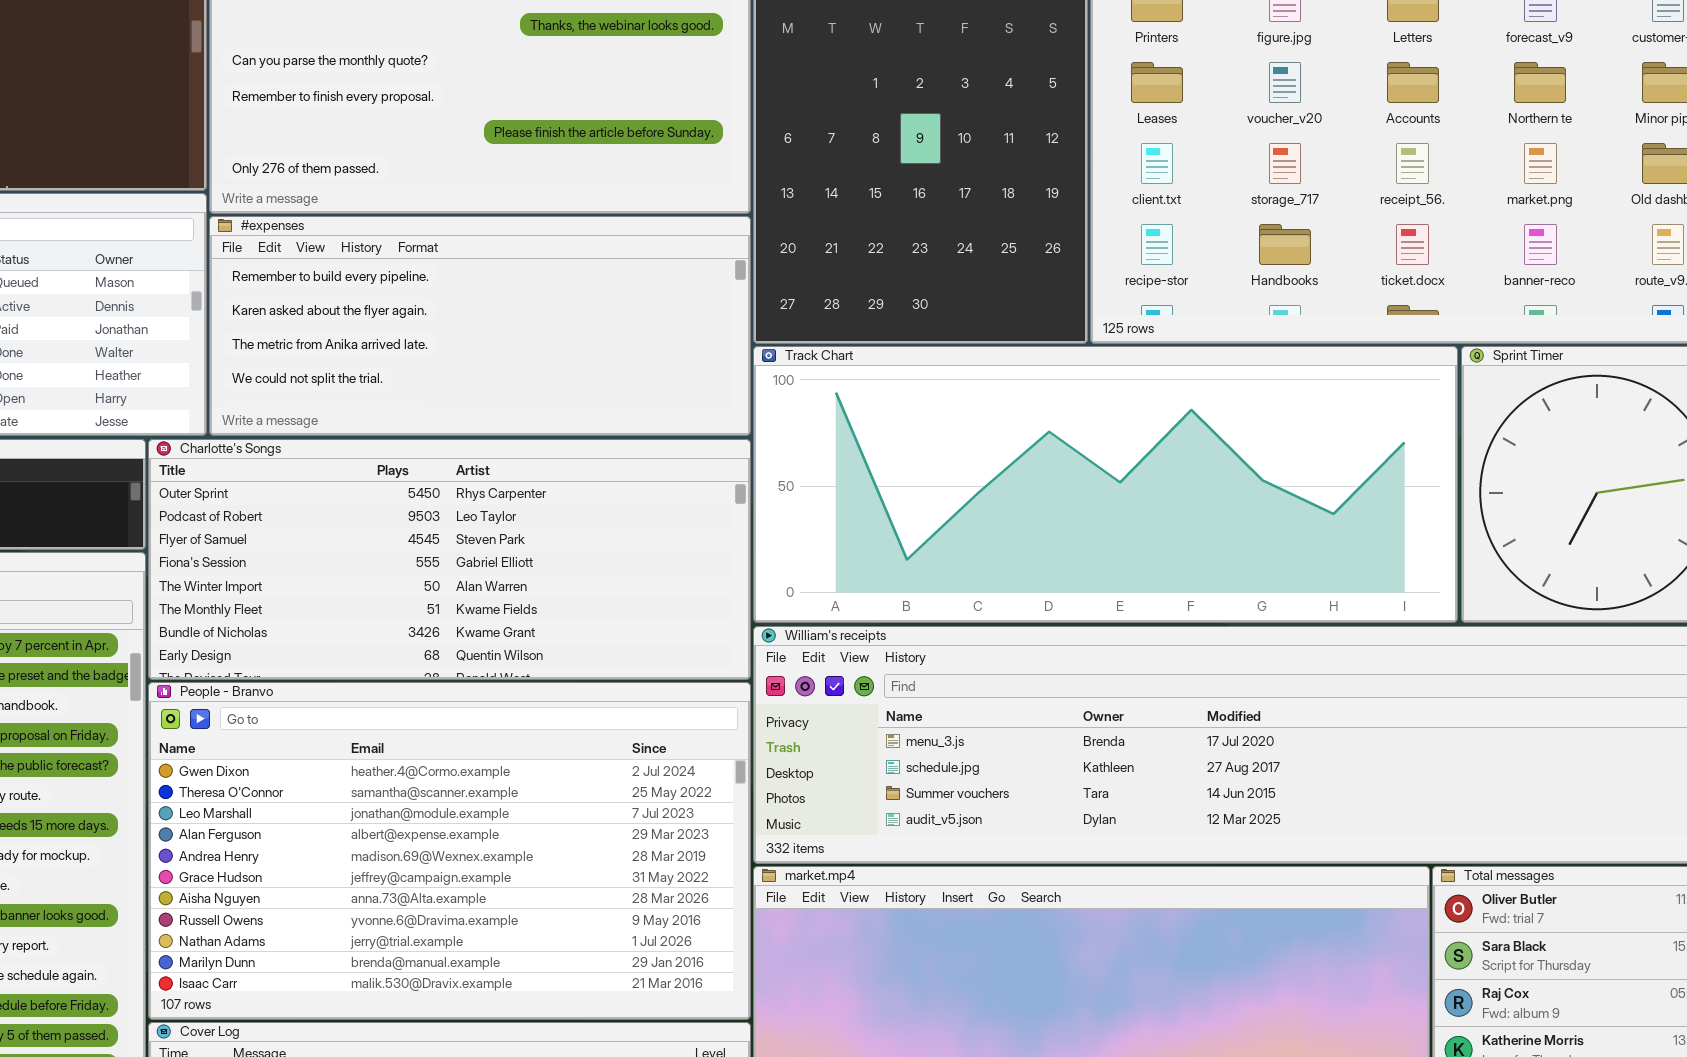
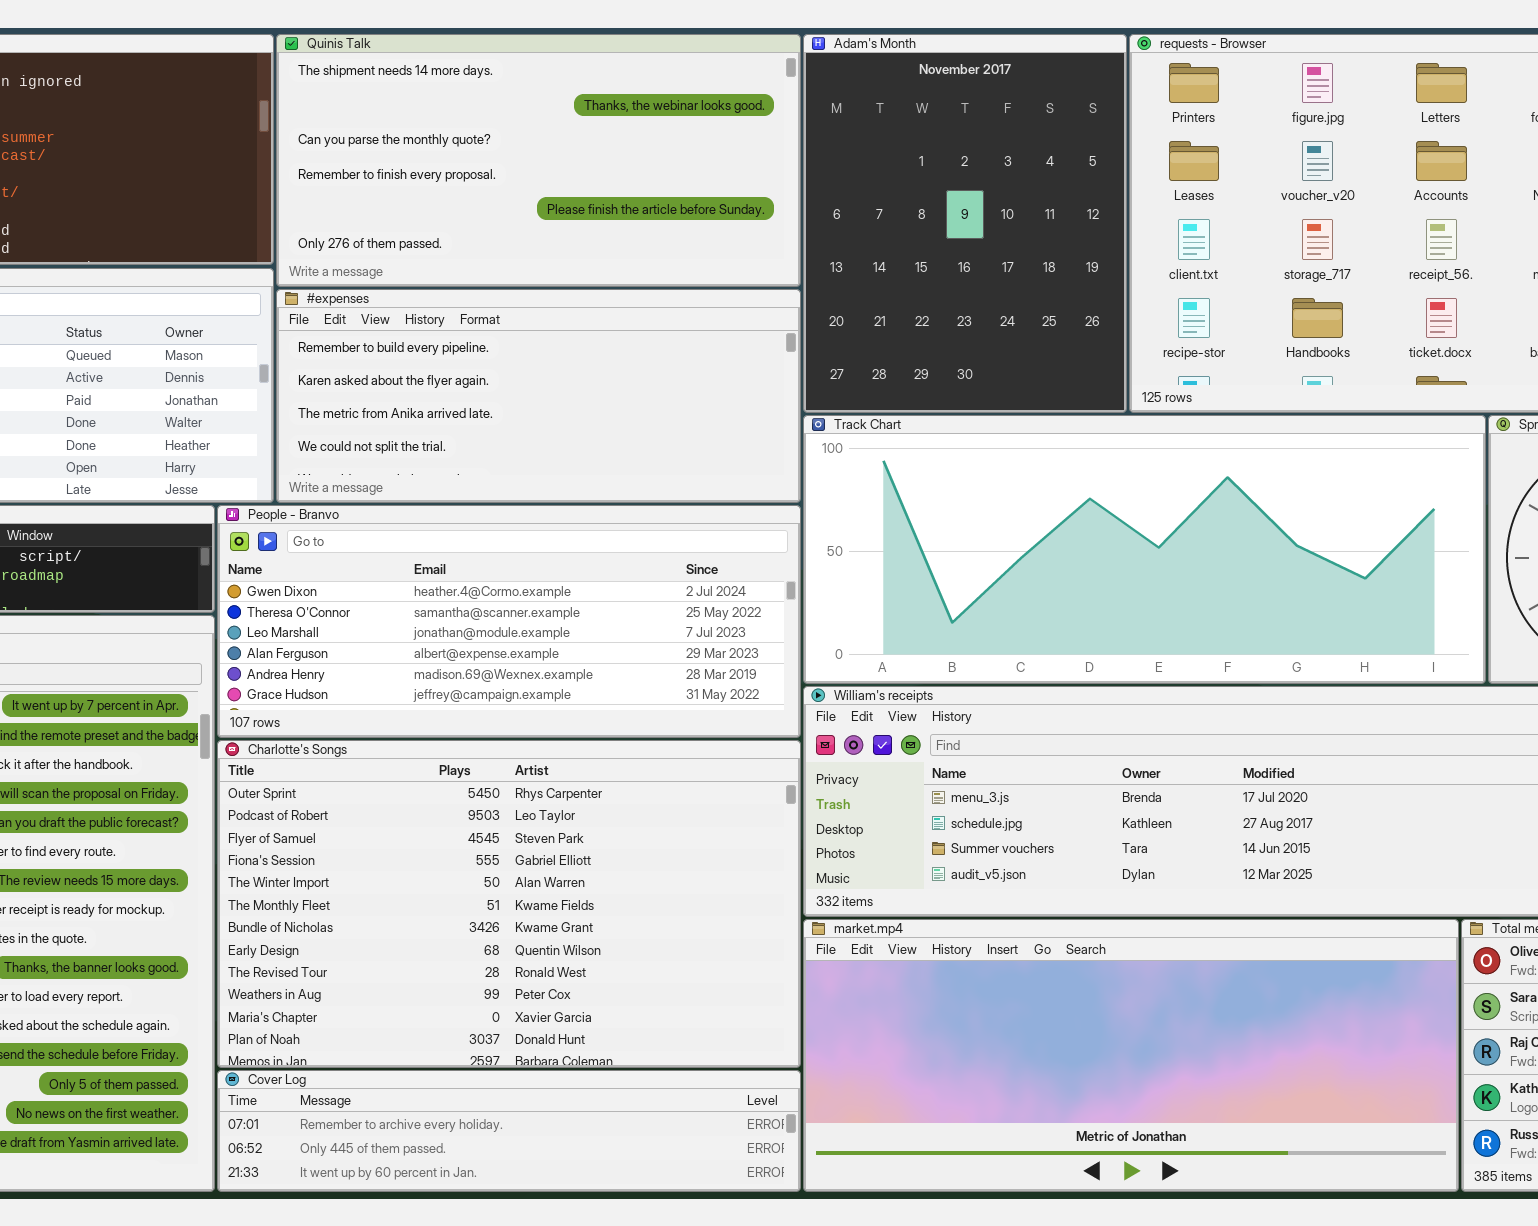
Charlotte's Songs: [148,439,751,680] -> [217,740,801,1068], moved, resized
People - Branvo: [148,682,751,1020] -> [217,505,801,738], moved, resized

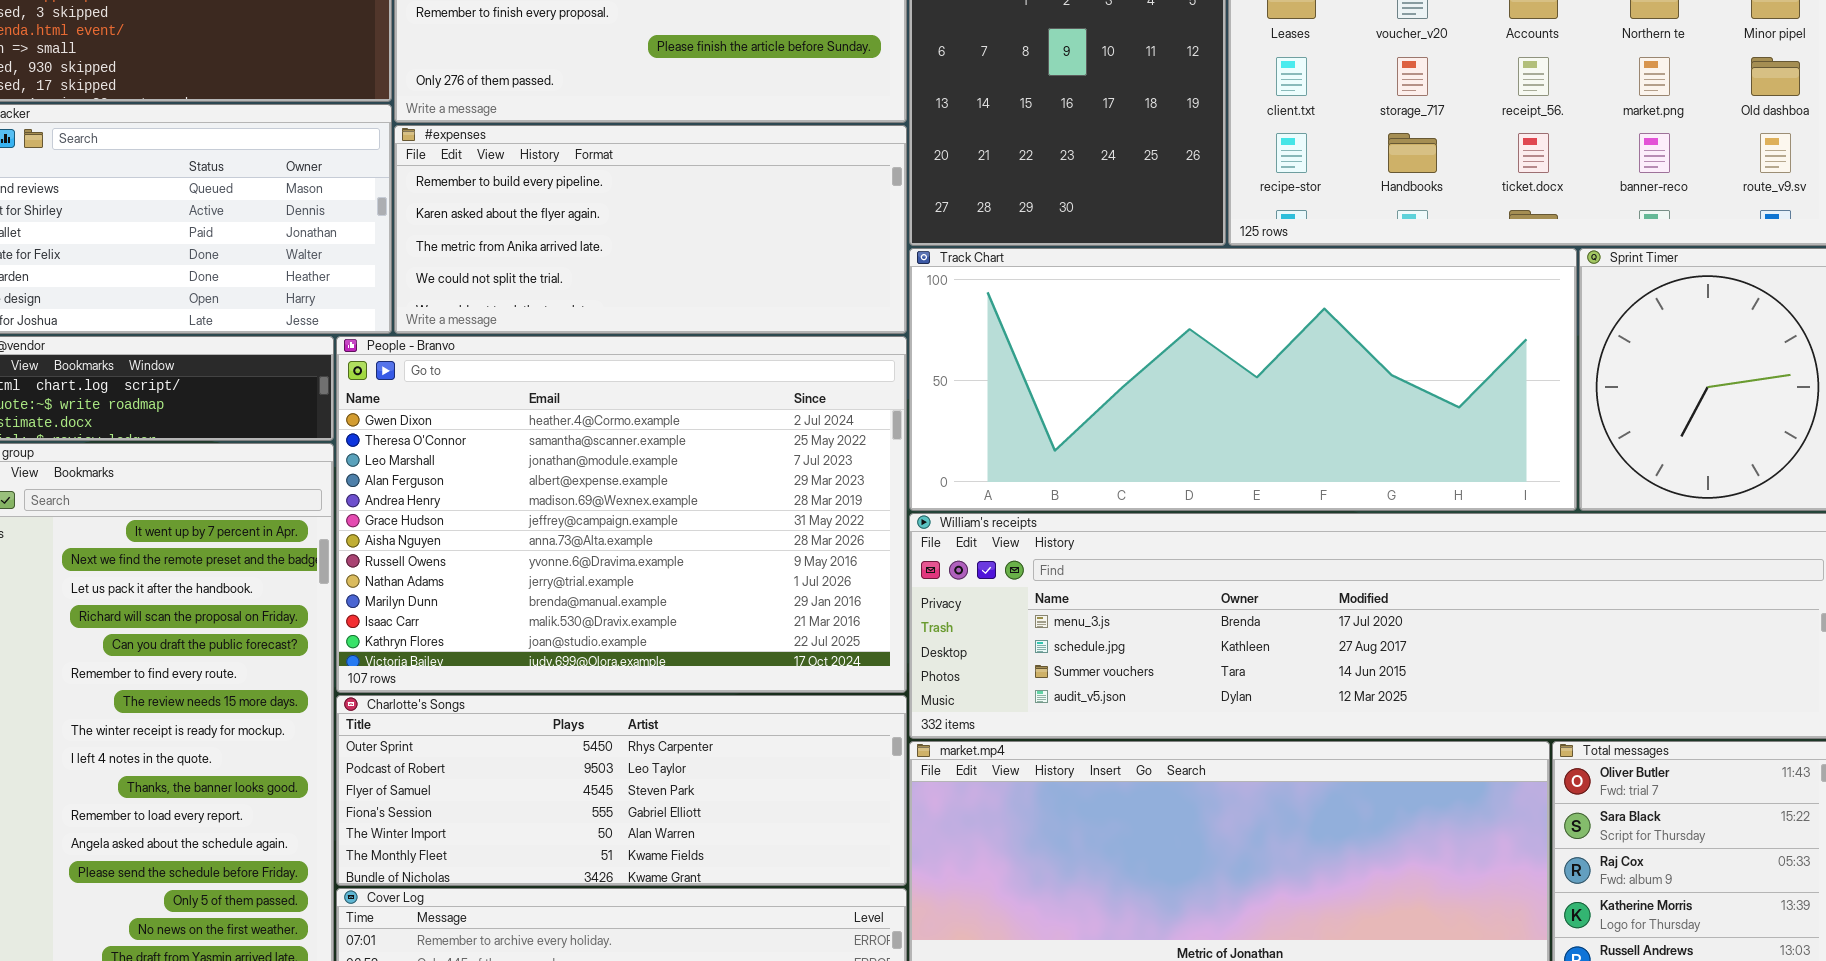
People - Branvo: [217,505,801,738] -> [336,336,907,693], resized
Charlotte's Songs: [217,740,801,1068] -> [336,695,907,886], resized

